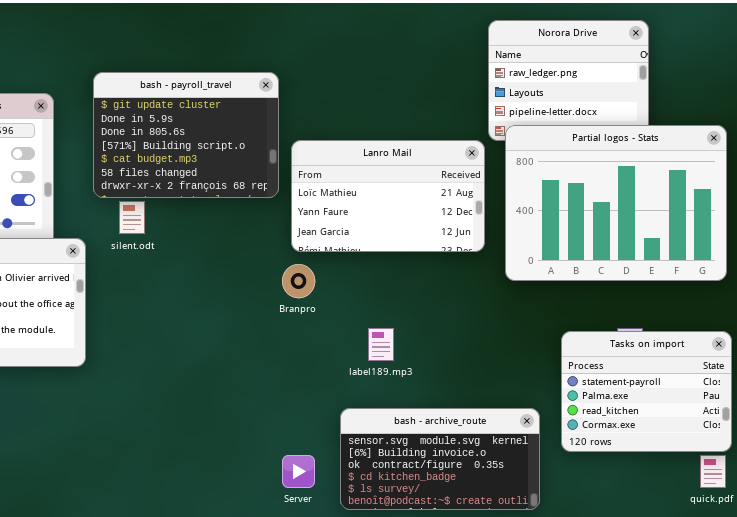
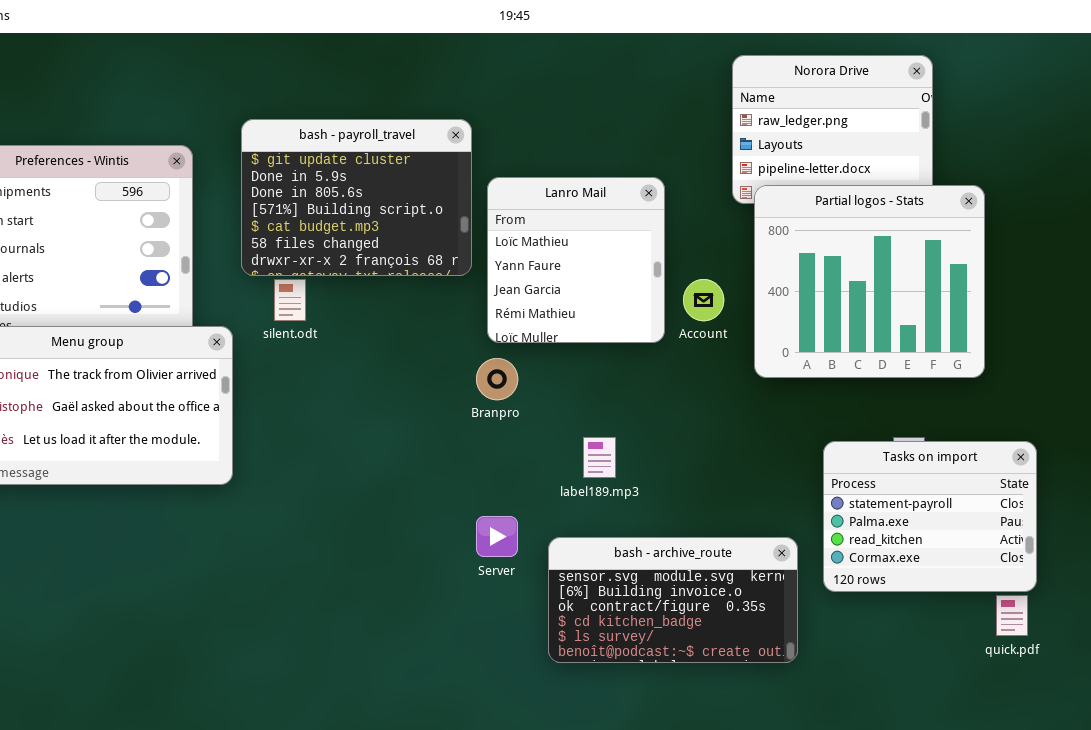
Partial logos - Stats: [505,125,727,281] -> [754,185,985,378], resized
Lanro Mail: [291,140,485,252] -> [487,177,665,343], resized
Server: [282,455,315,488] -> [476,516,518,557], moved

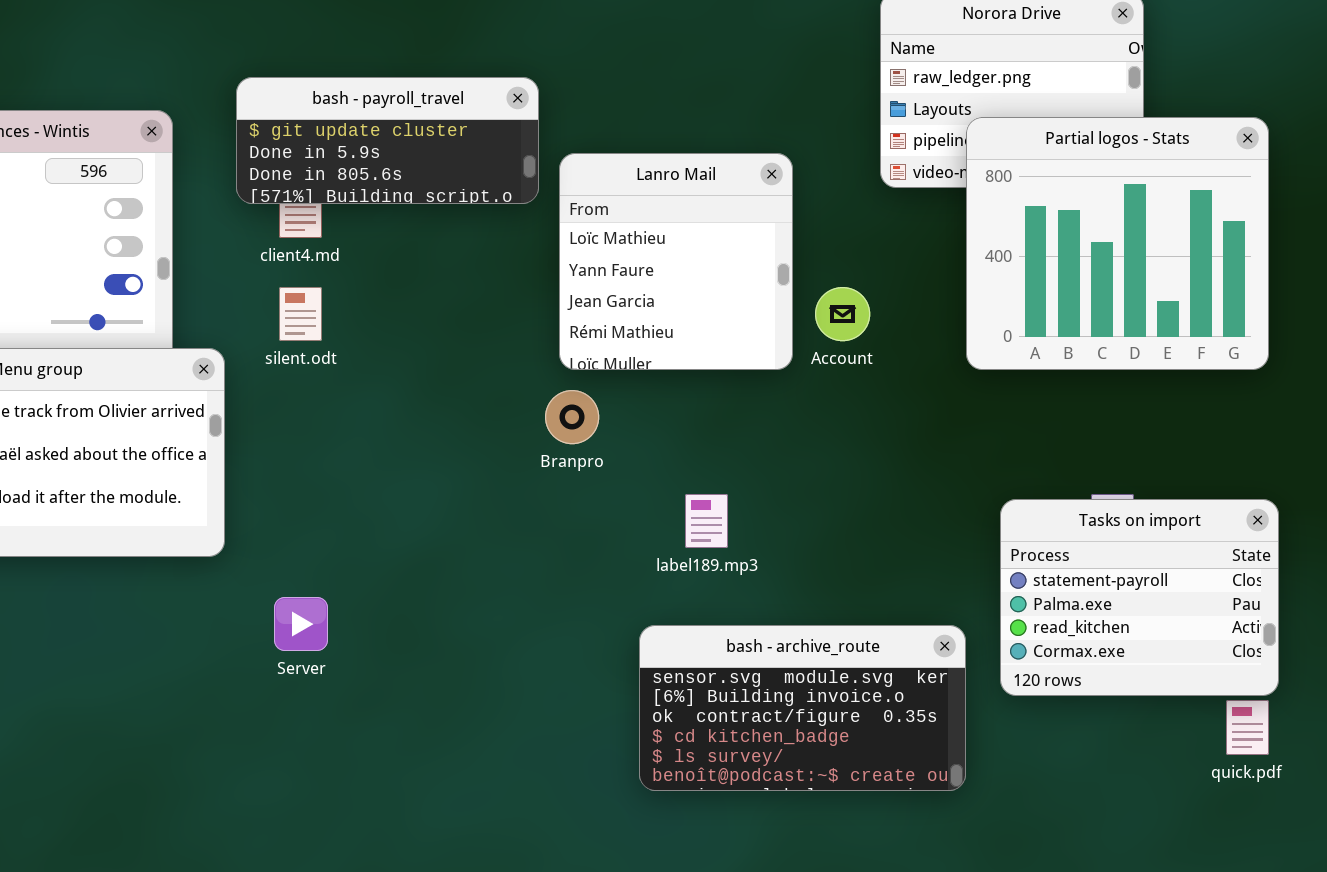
bash - payroll_travel: [241,119,472,276] -> [236,77,539,204], resized
Partial logos - Stats: [754,185,985,378] -> [966,117,1269,370], moved
Server: [476,516,518,557] -> [274,597,328,651], moved

